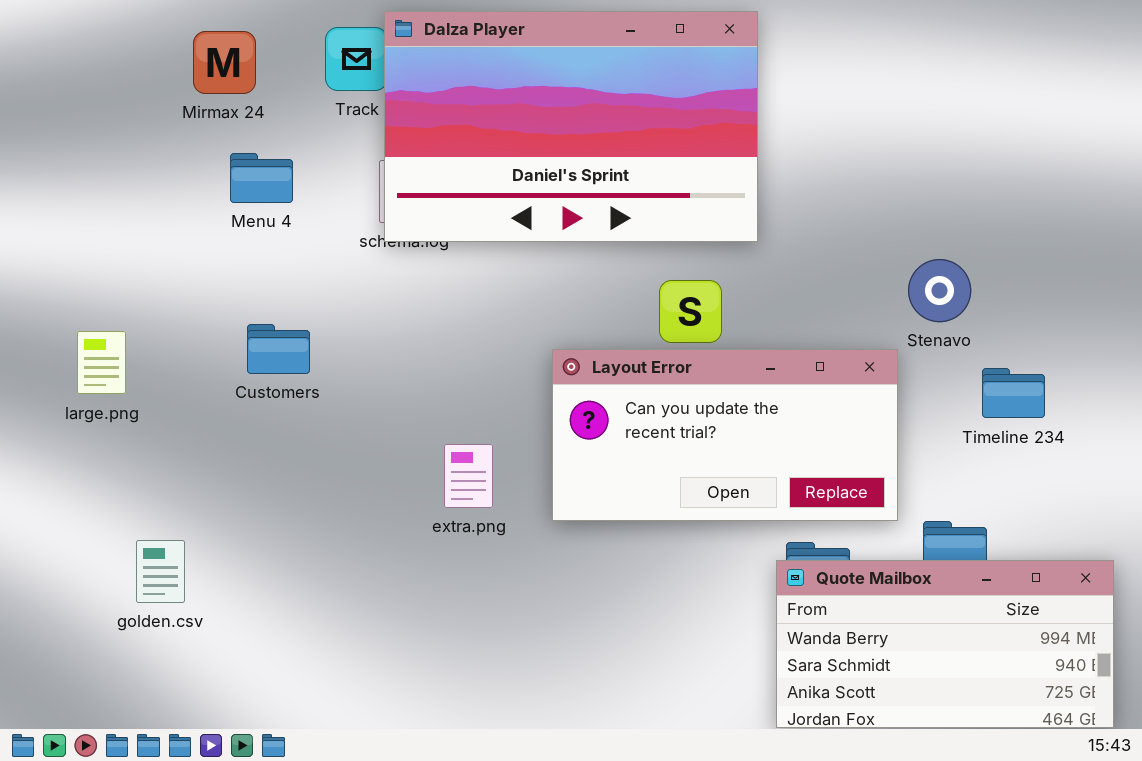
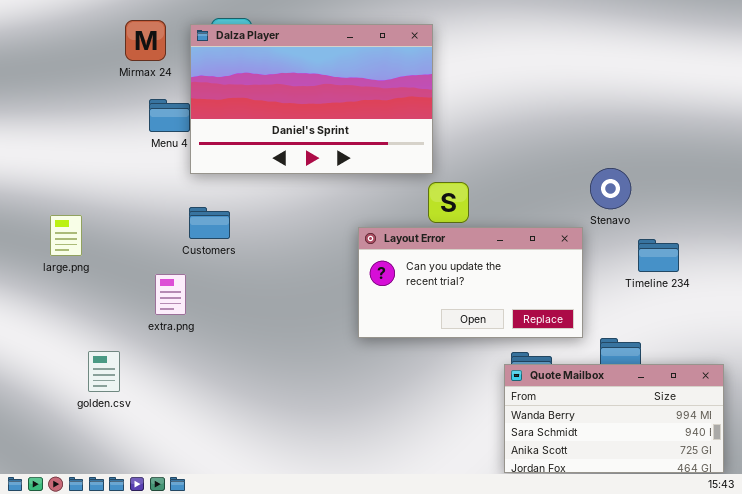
Dalza Player: [384,11,758,242] -> [190,24,433,174], moved
Customers: [247,324,310,374] -> [189,207,230,239], moved
extra.png: [444,444,493,508] -> [155,274,186,315], moved

